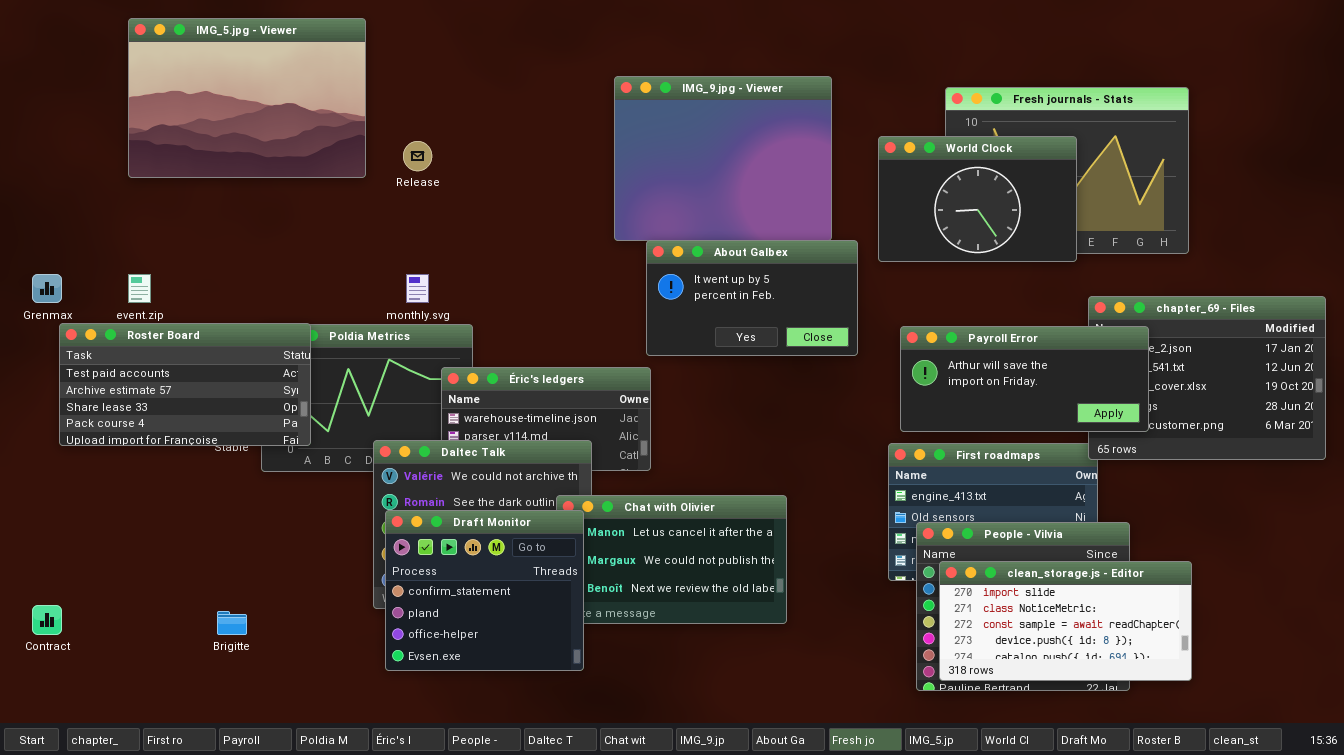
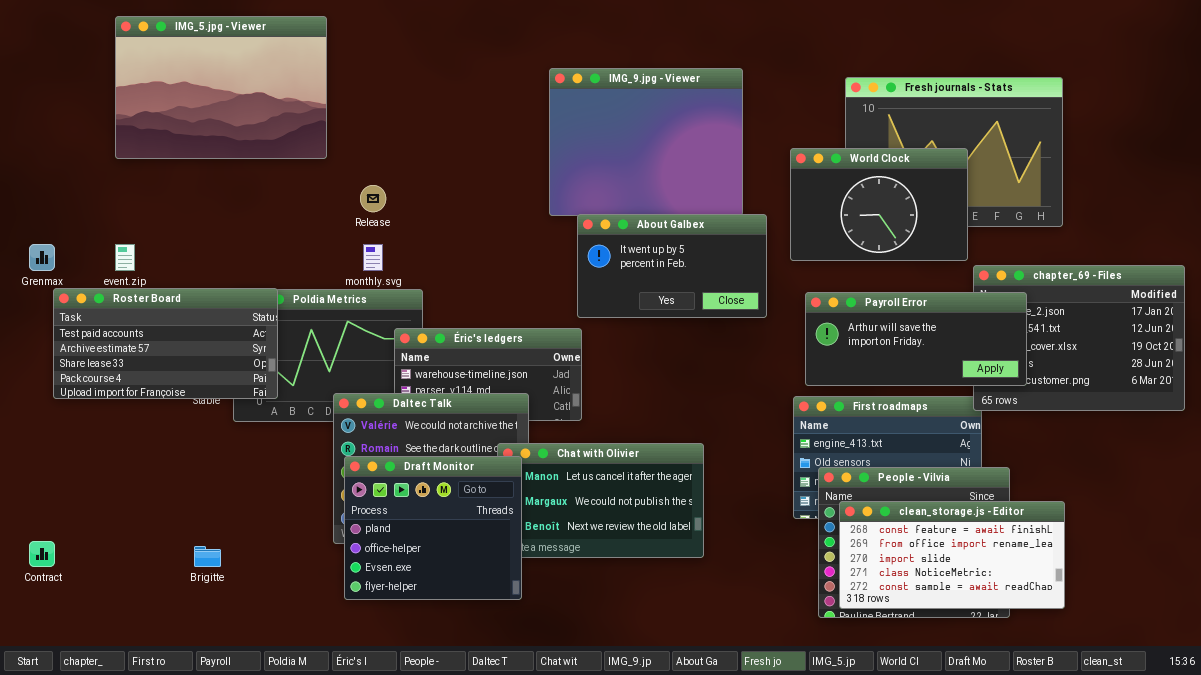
World Clock: [878,136,1077,262] -> [790,148,968,261], moved
Release: [403,141,432,171] -> [360,185,386,212], moved
Draft Monitor: [385,510,584,671] -> [344,456,522,600], scrolled down 1 row
clean_storage.js - Editor: [939,561,1192,681] -> [839,501,1065,609], scrolled up 2 rows

